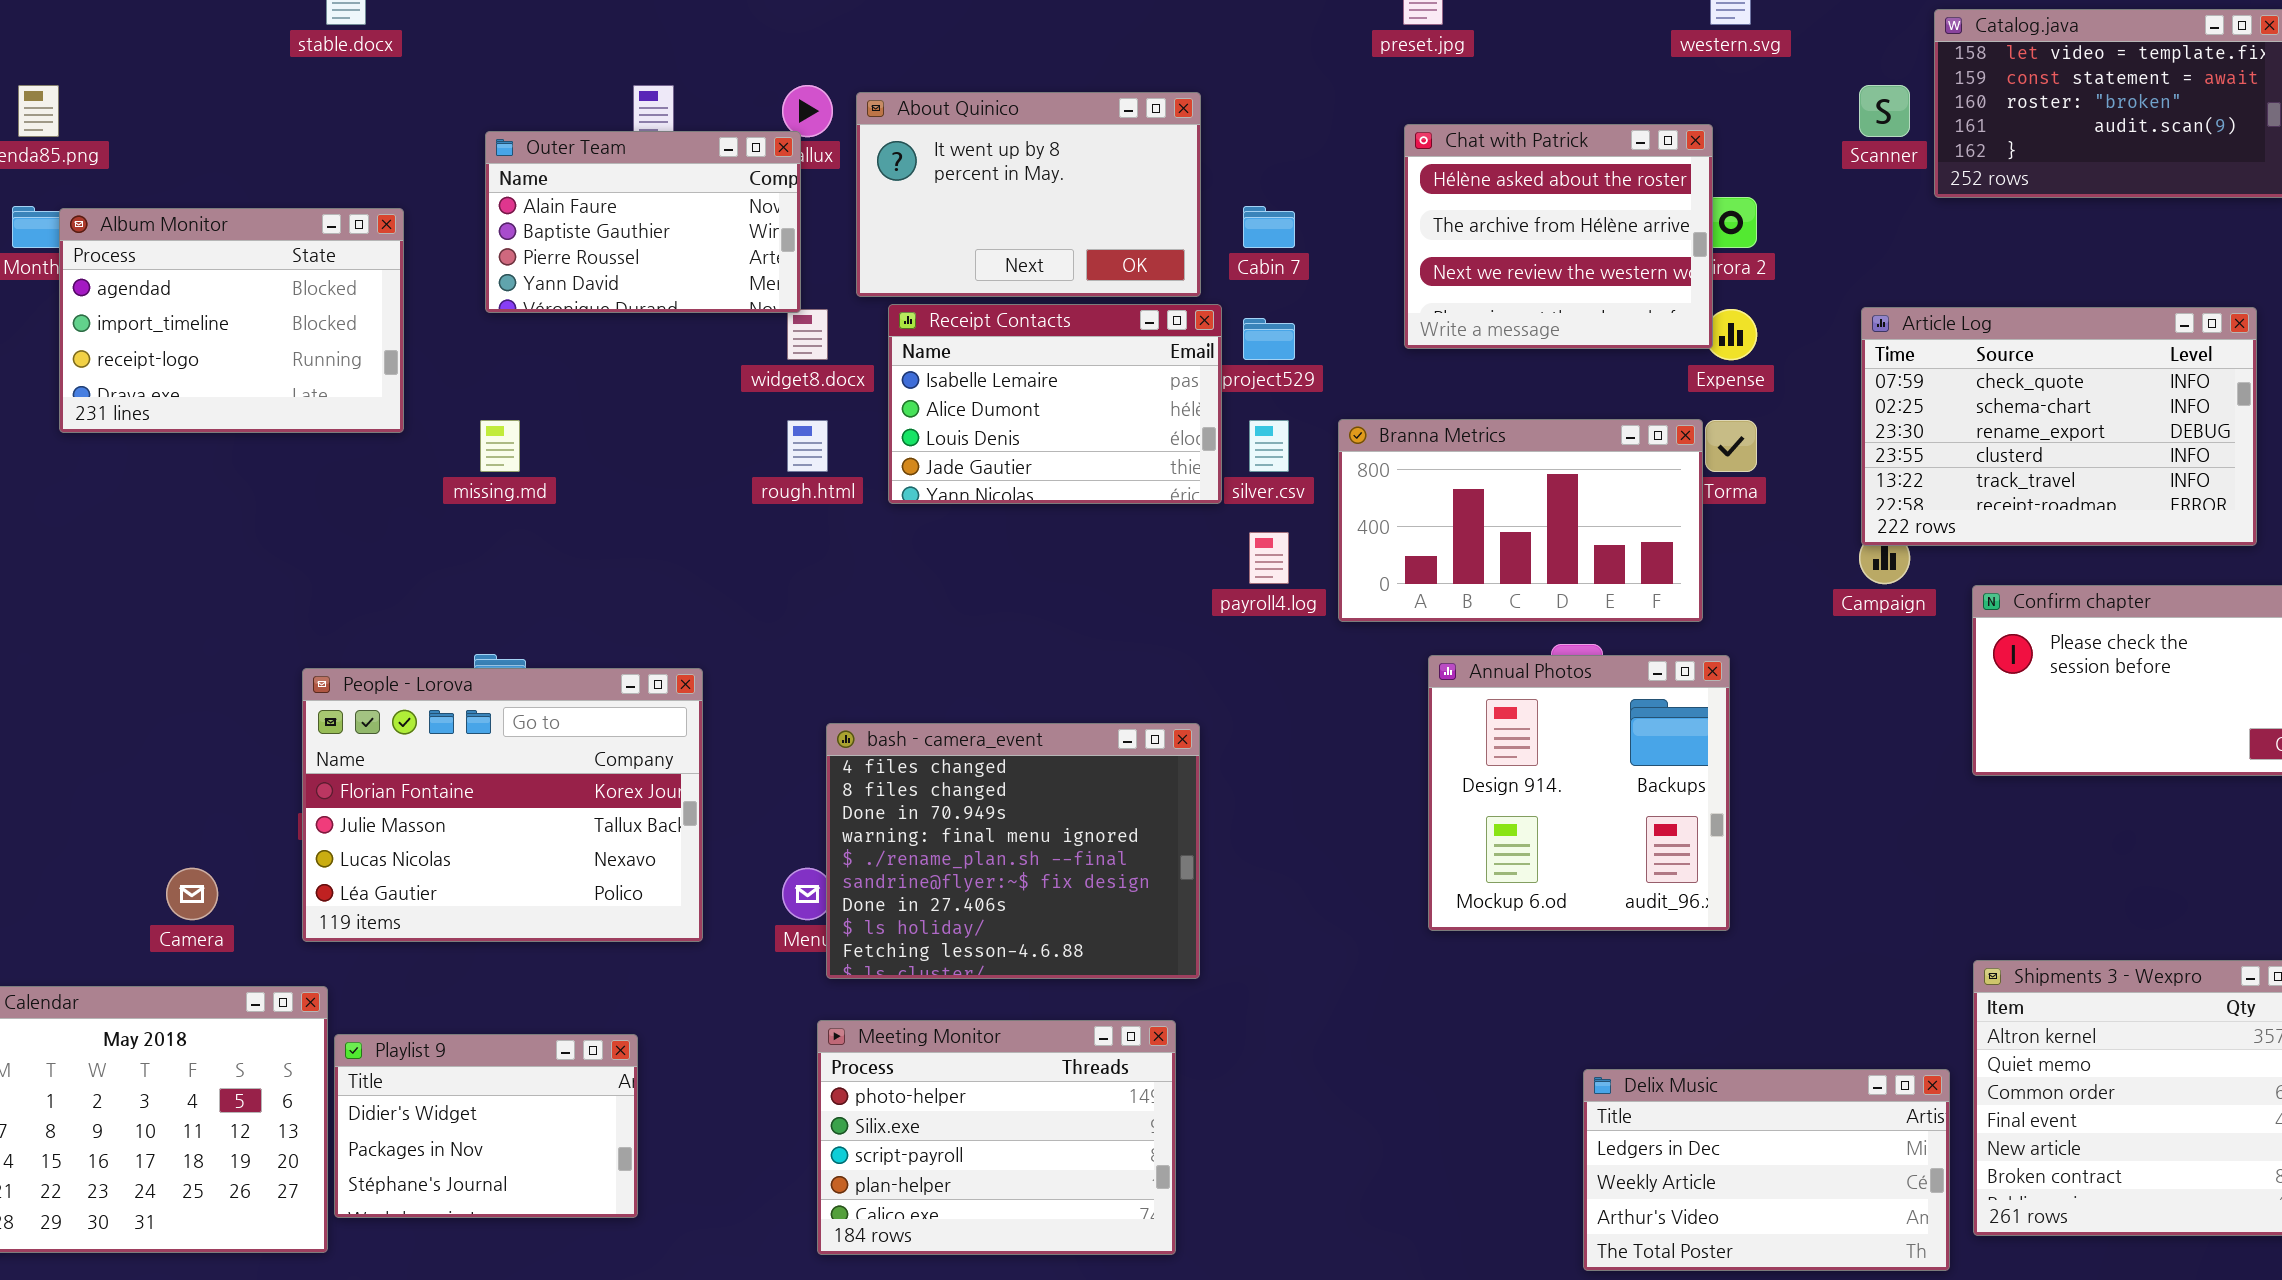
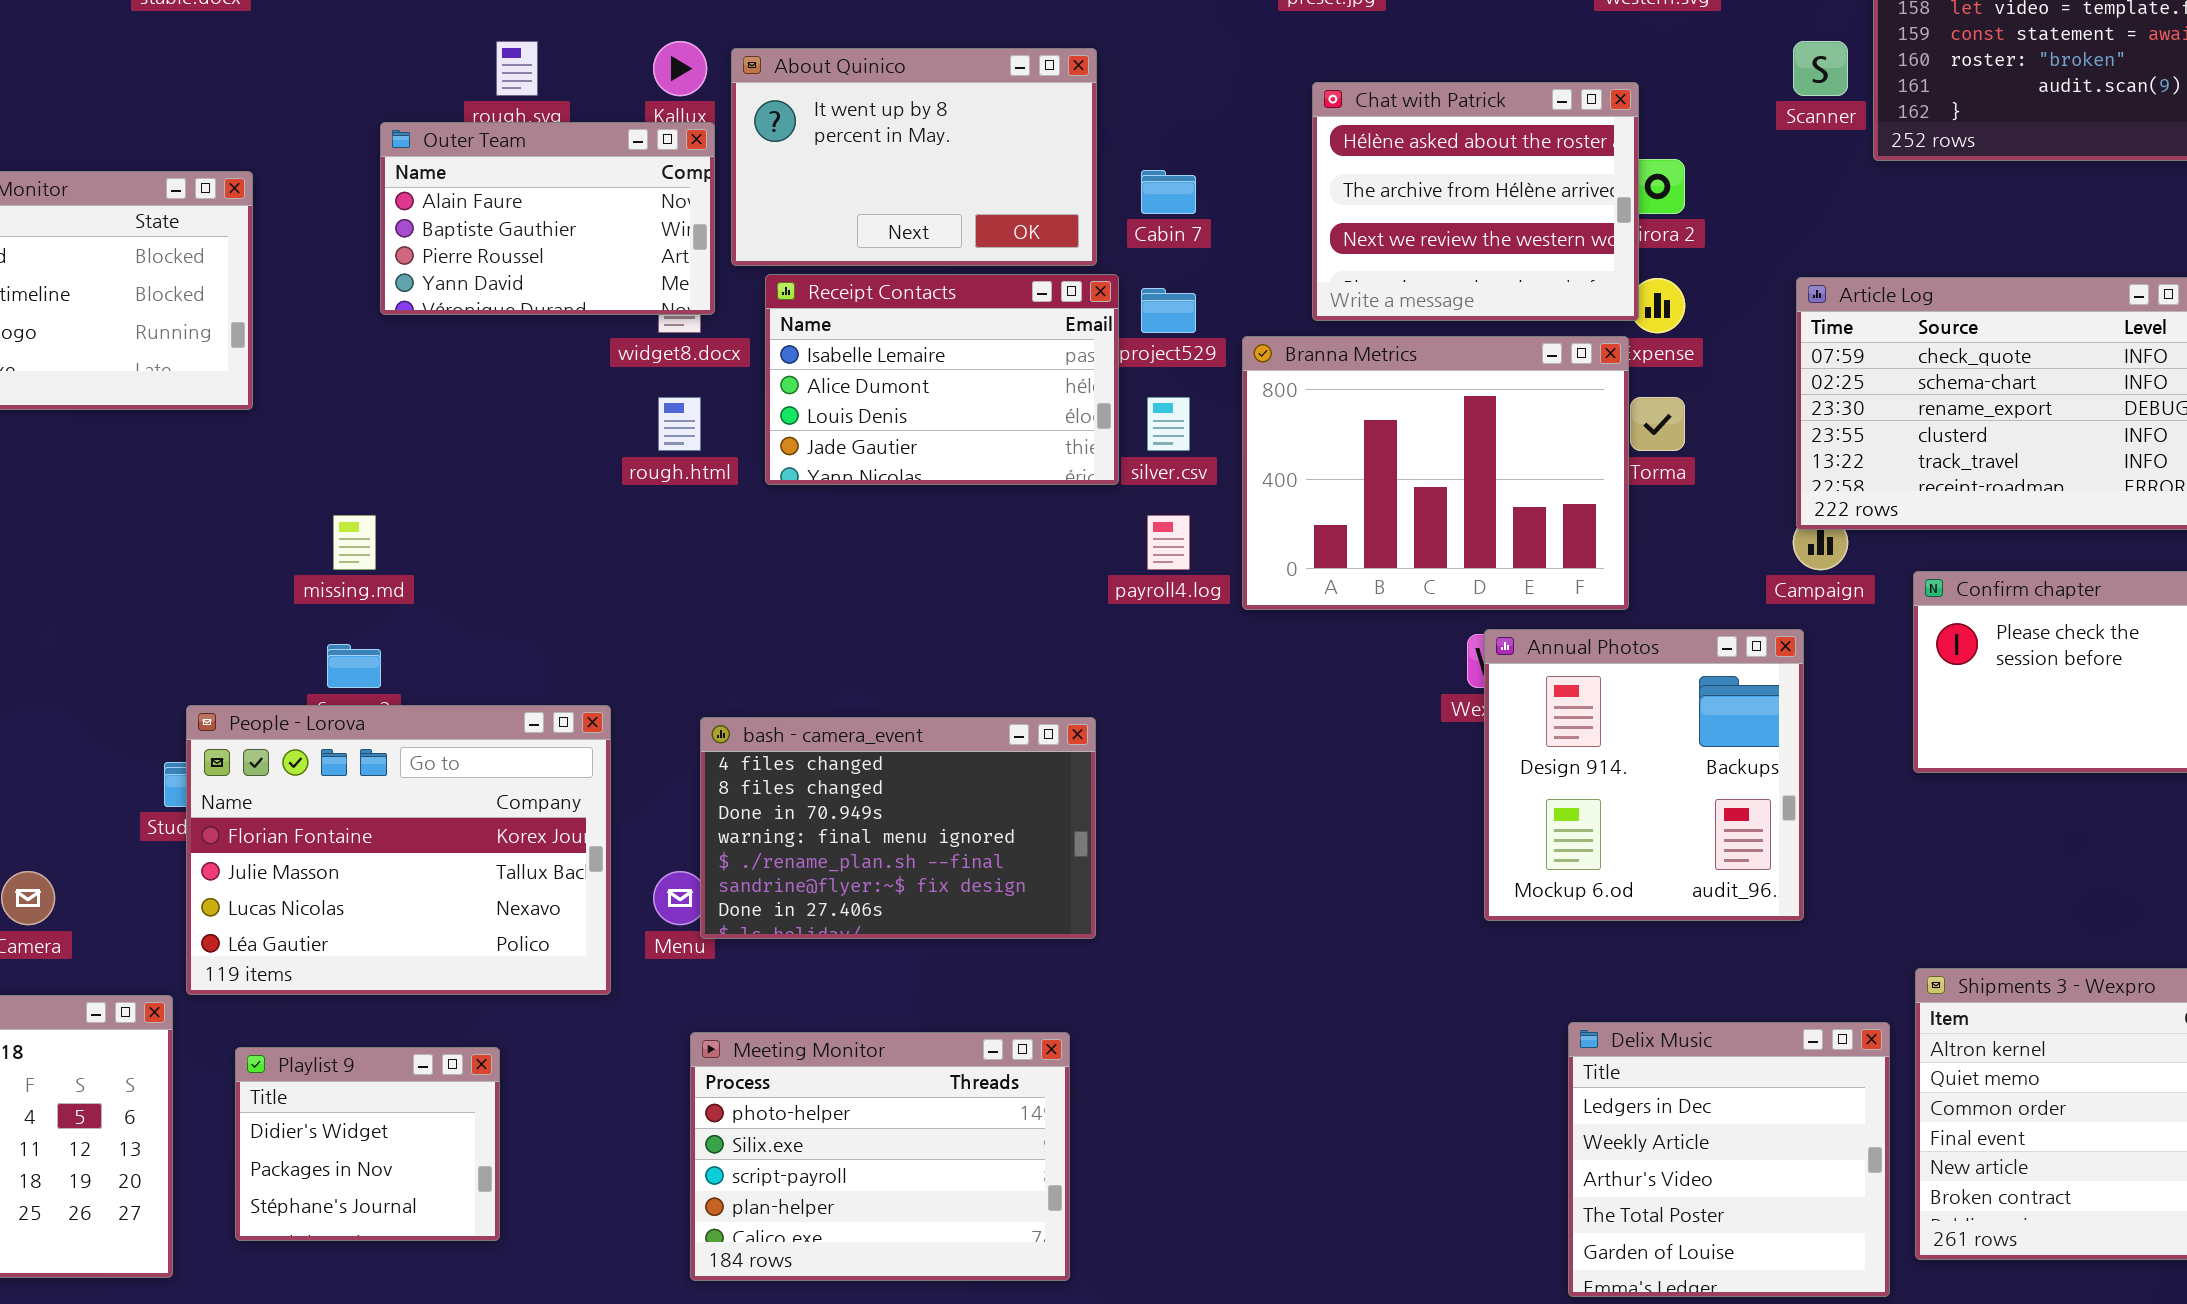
Outer Team: [485,131,801,313] -> [380,122,715,315], moved
Branna Metrics: [1338,419,1703,622] -> [1242,336,1629,610], resized
missing.md: [480,420,520,472] -> [333,515,376,570], moved
Annual Photos: [1428,655,1730,931] -> [1484,629,1804,921], moved
People - Lorova: [302,668,703,942] -> [186,705,611,995], moved
bash - camera_event: [826,723,1200,979] -> [700,717,1096,939], resized
Playlist 9: [334,1034,638,1218] -> [235,1047,500,1241], resized
Delix Music: [1583,1069,1950,1271] -> [1568,1022,1890,1297], resized

